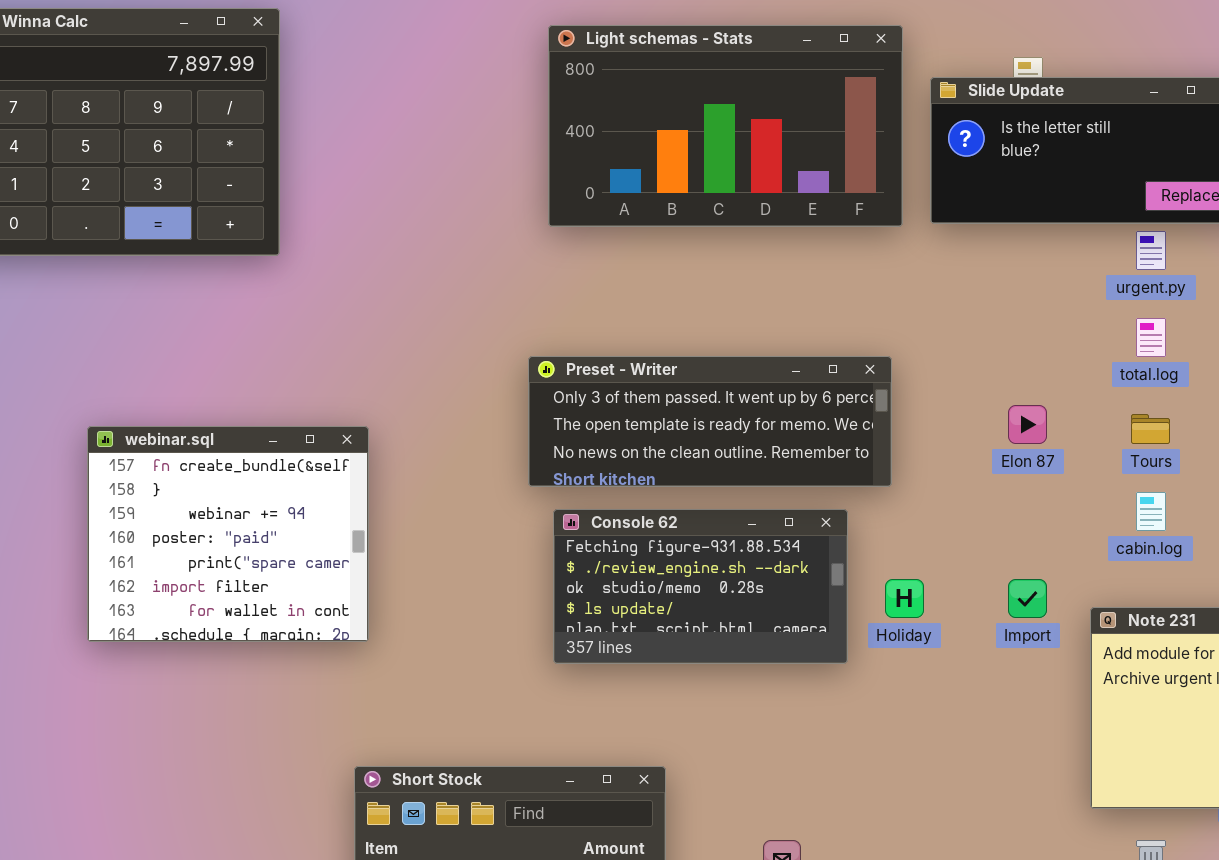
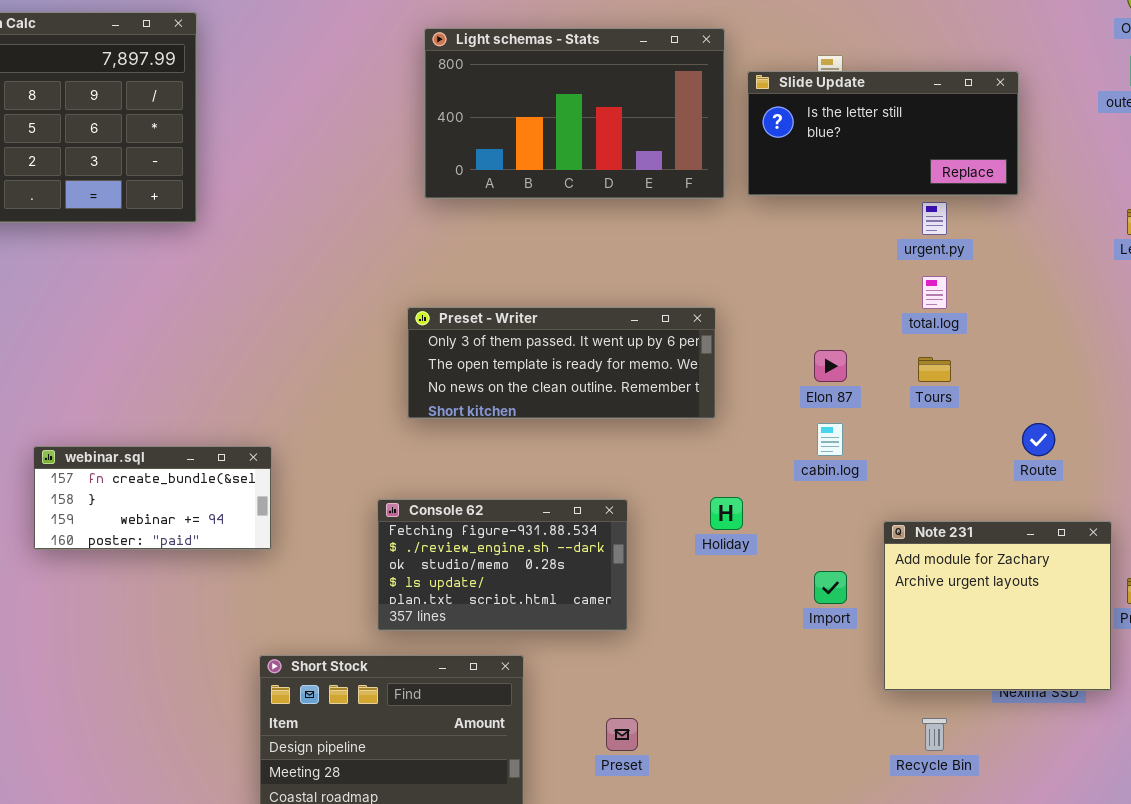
webinar.sql: [87,426,369,642] -> [33,446,272,550], resized
cabin.log: [1136,492,1166,531] -> [817,423,843,456], moved
Console 62: [553,509,848,664] -> [377,499,628,631], moved
Import: [1008,579,1047,618] -> [814,571,847,604], moved

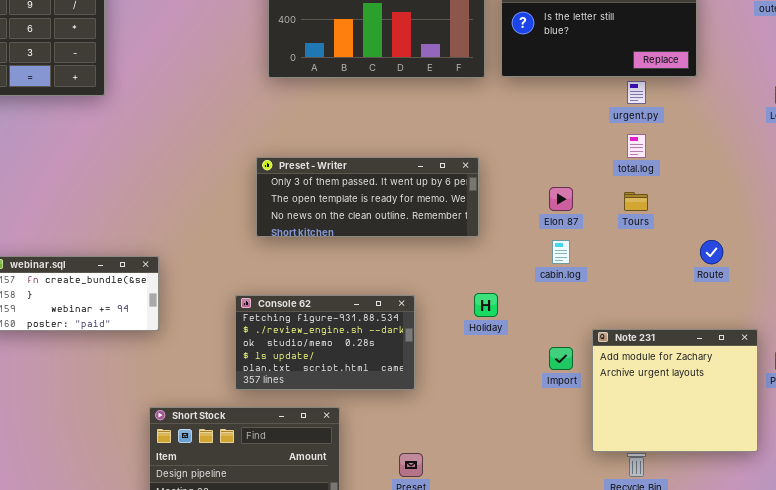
Note 231: [883,521,1112,691] -> [592,329,758,452], moved

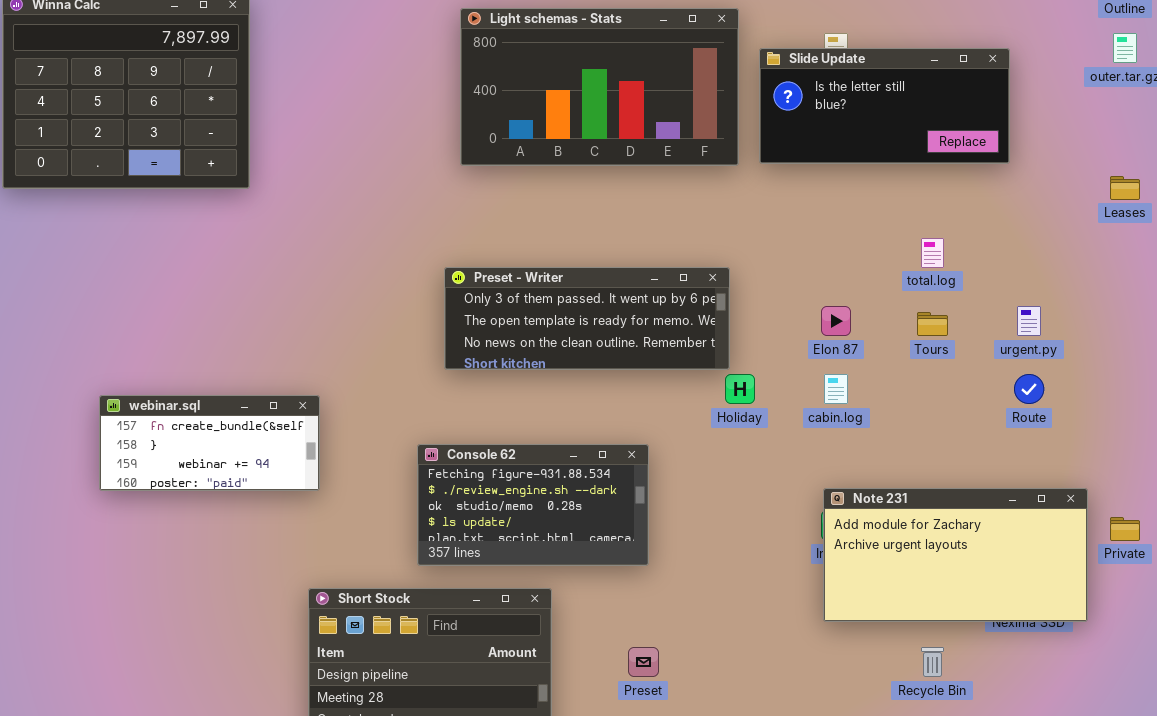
urgent.py: [627,81,646,104] -> [1017,306,1041,336], moved
Holiday: [474,293,498,317] -> [725,374,755,404], moved
Note 231: [592,329,758,452] -> [823,488,1088,622], resized

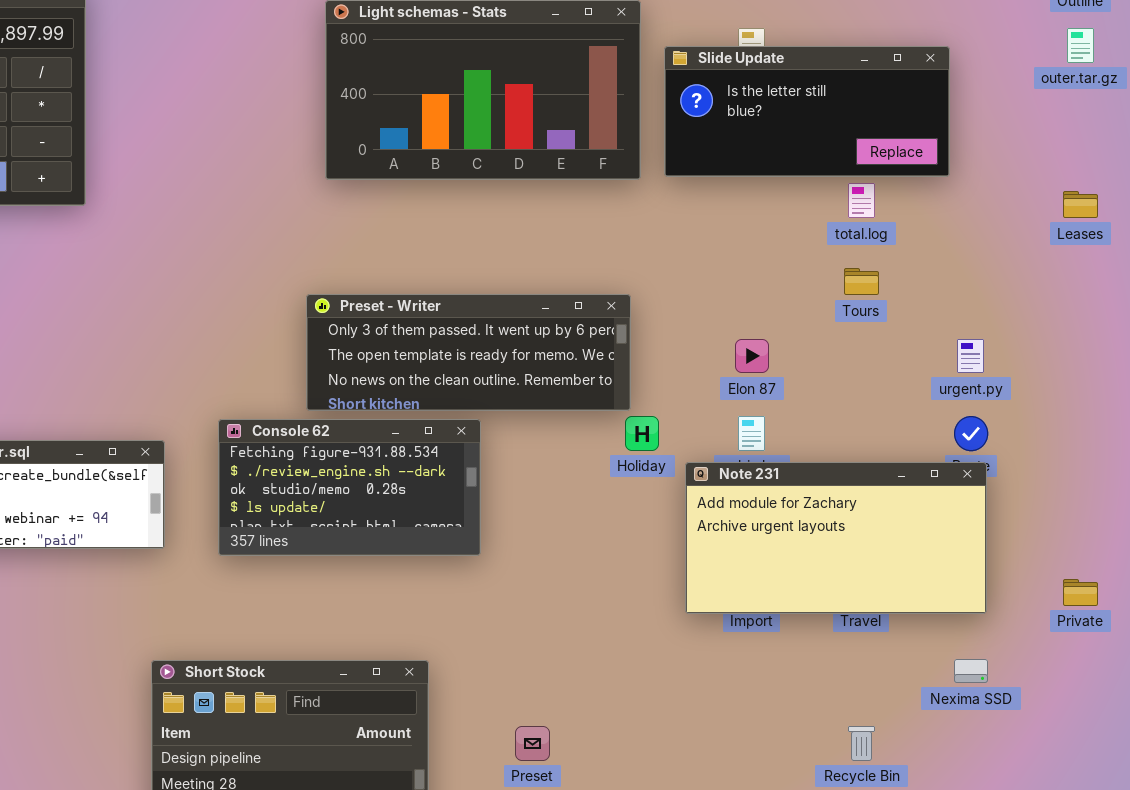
total.log: [921,238,944,268] -> [848,183,875,218], moved
Tours: [917,312,948,336] -> [844,268,879,295], moved
Console 62: [417,444,649,566] -> [218,419,481,556], moved
Note 231: [823,488,1088,622] -> [685,462,987,614], moved

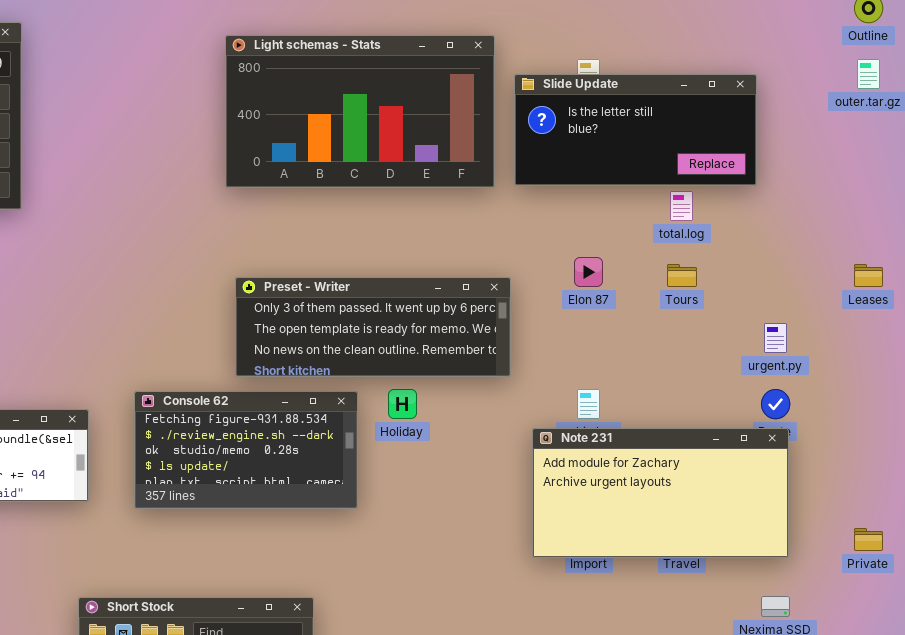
Leases: [1063,191,1098,218] -> [854,264,883,287], moved
Preset - Writer: [306,294,631,411] -> [235,277,511,377], moved
Elon 87: [735,339,769,373] -> [574,257,603,287], moved
Holiday: [625,416,659,451] -> [388,389,417,419], moved

